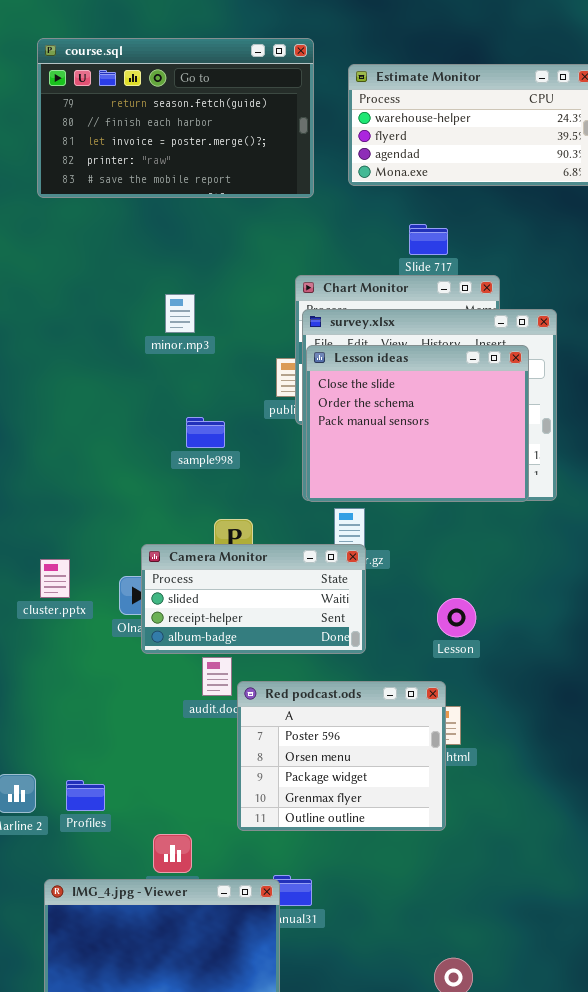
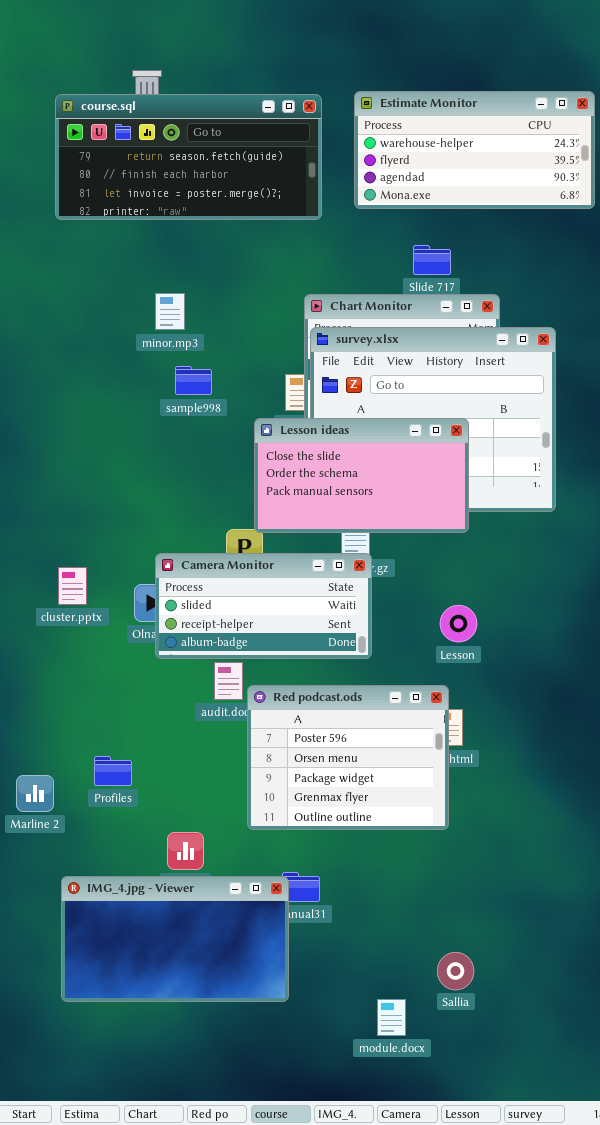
course.sql: [37,38,314,198] -> [55,94,322,220], resized
minor.mp3: [165,294,195,333] -> [155,293,185,330], moved
Lesson ideas: [306,345,529,502] -> [254,418,469,533], moved, resized
sample998: [186,417,225,448] -> [175,366,212,395], moved
Profiles: [66,780,105,811] -> [94,756,132,786], moved

